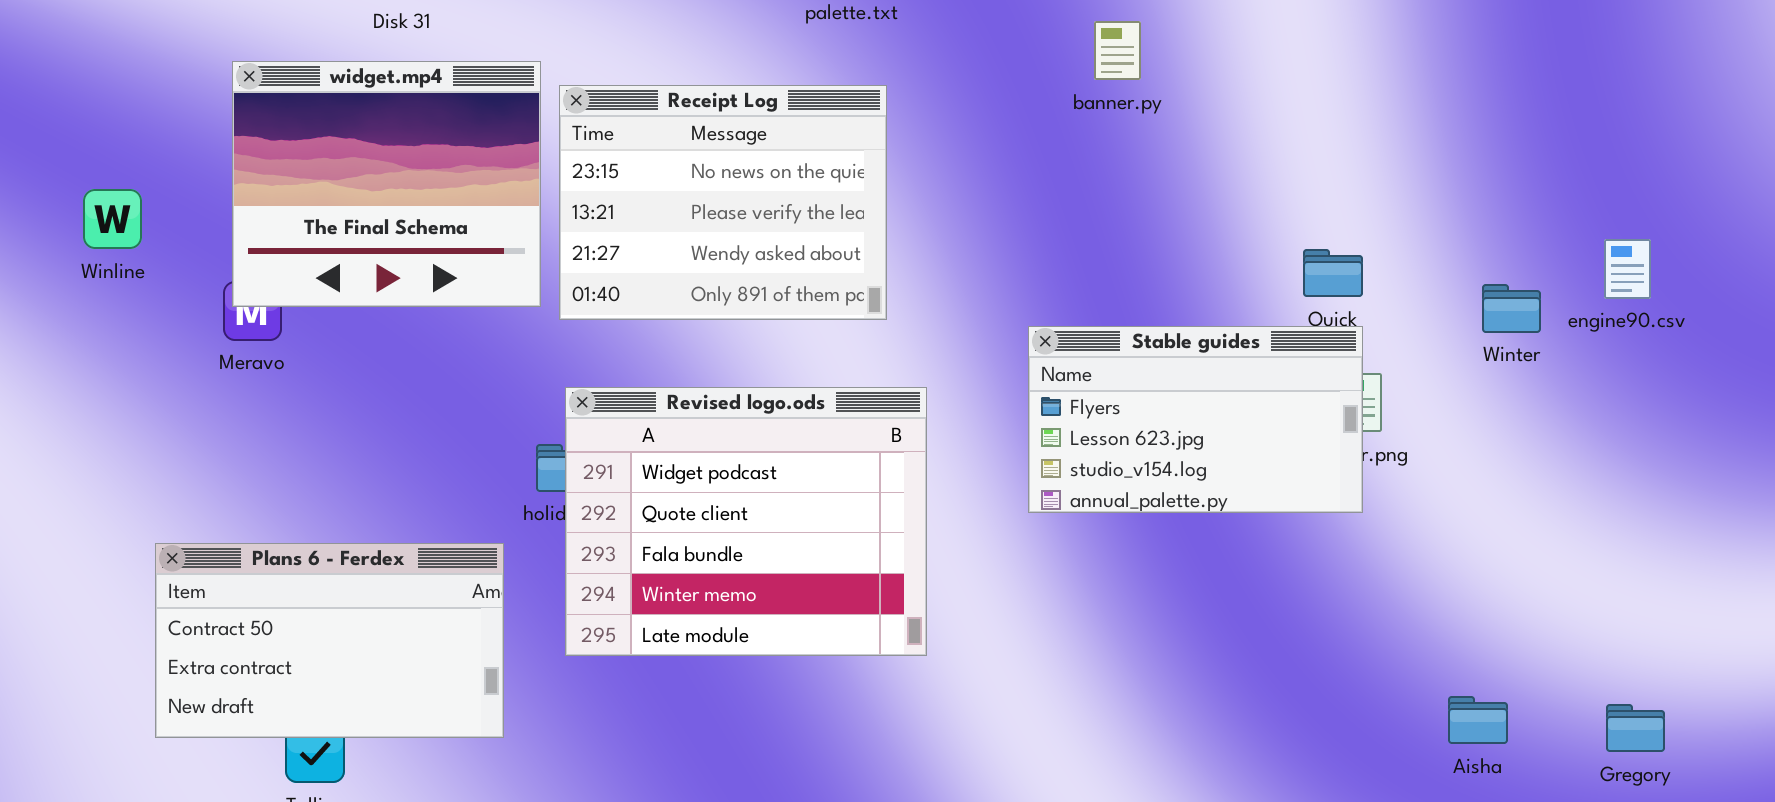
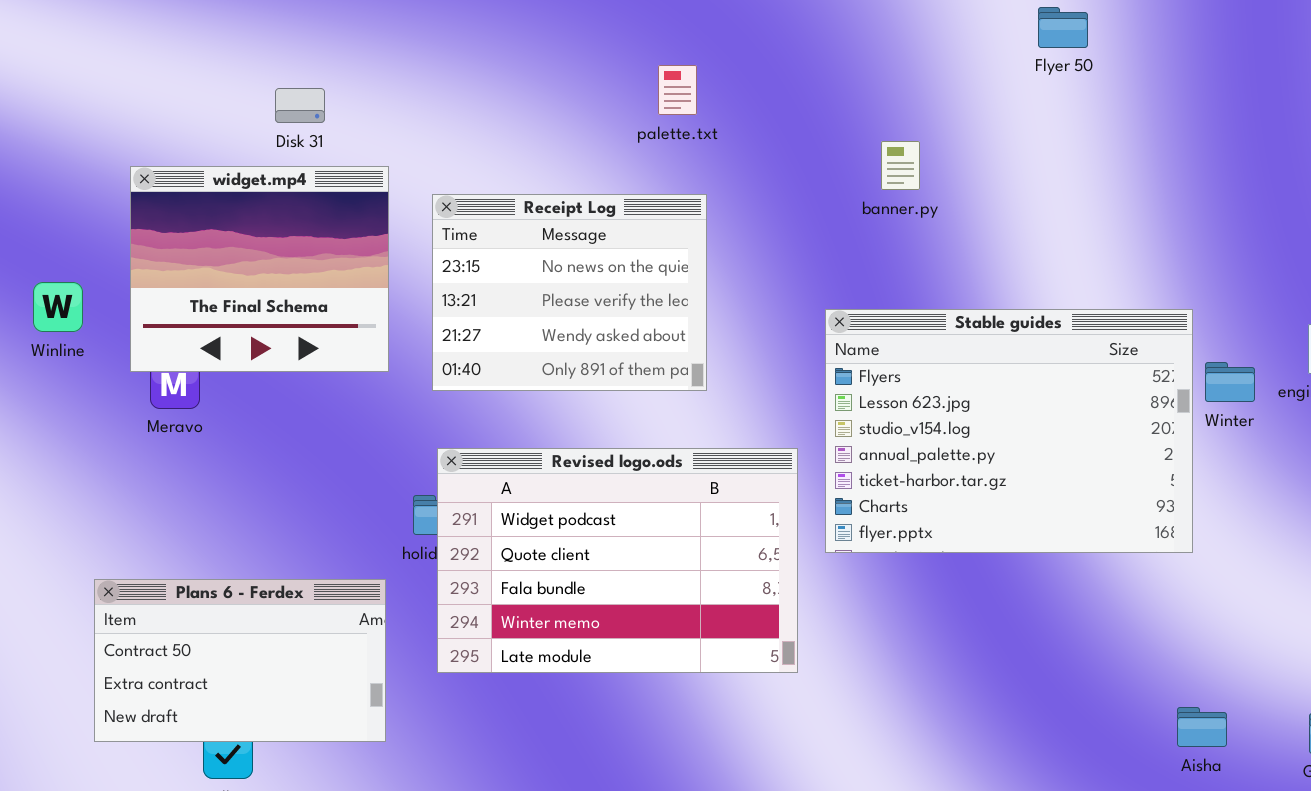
widget.mp4: [232,61,541,307] -> [130,166,389,372], moved
Stable guides: [1028,326,1363,513] -> [825,309,1193,553], resized
Revised logo.ods: [565,387,927,656] -> [437,448,798,673], resized

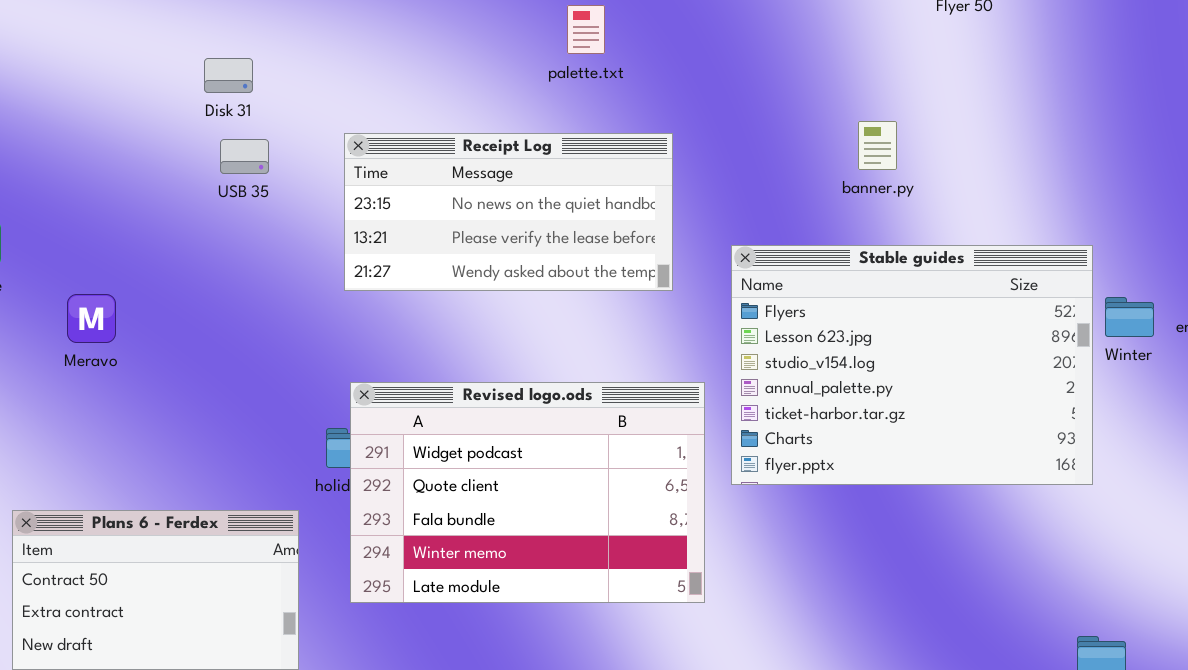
Disk 31: [275,88,325,123] -> [204,58,253,93], moved
banner.py: [881,141,920,190] -> [858,121,897,170], moved
widget.mp4: [130,166,389,372] -> none, closed
Receipt Log: [432,194,707,391] -> [344,133,673,291], resized

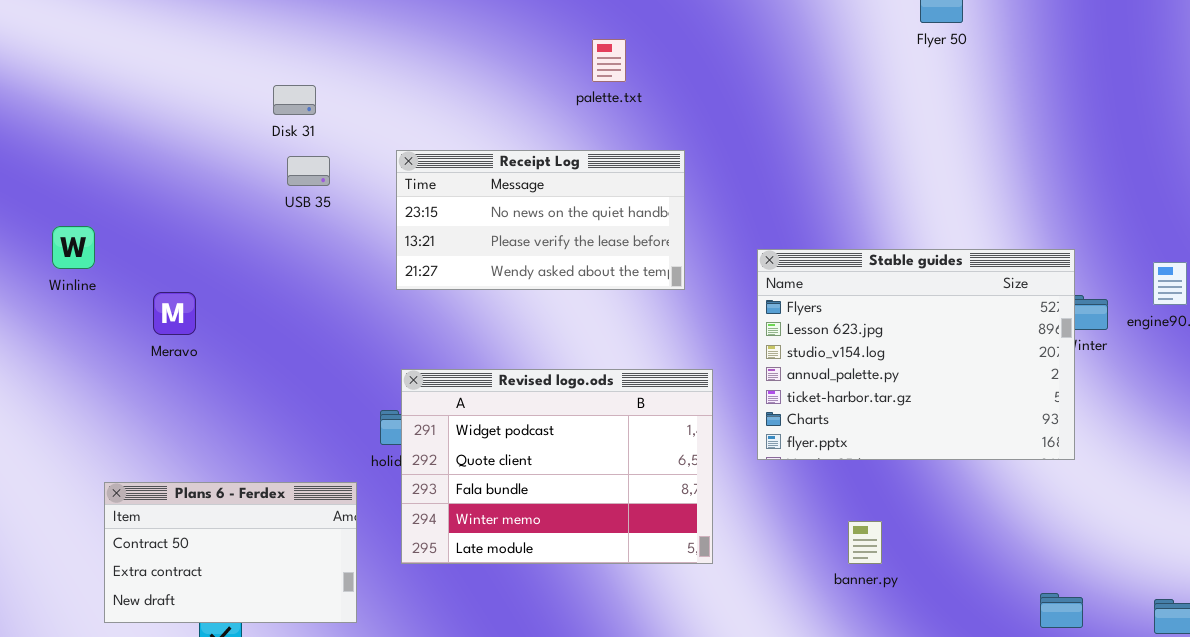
banner.py: [858,121,897,170] -> [848,521,882,564], moved
Stable guides: [731,245,1093,485] -> [757,249,1075,460], moved

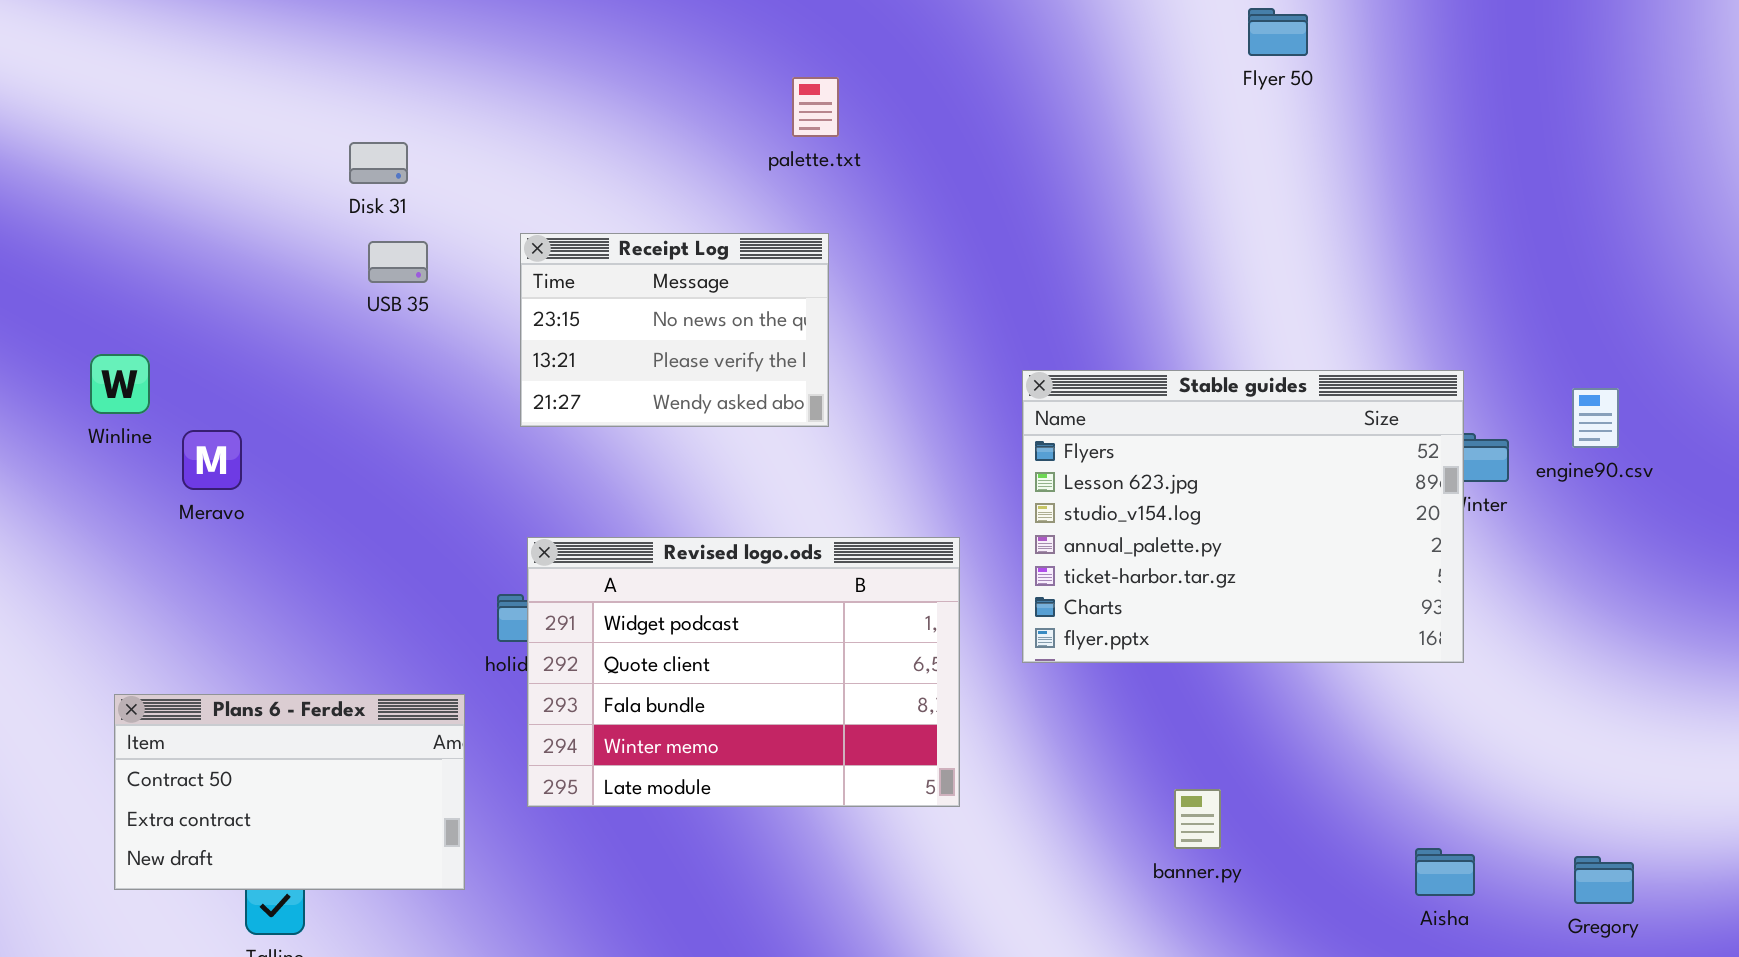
Receipt Log: [396,150,685,290] -> [520,233,829,427], resized
Winline: [52,226,95,269] -> [90,354,150,414], moved
banner.py: [848,521,882,564] -> [1174,789,1221,849], moved

